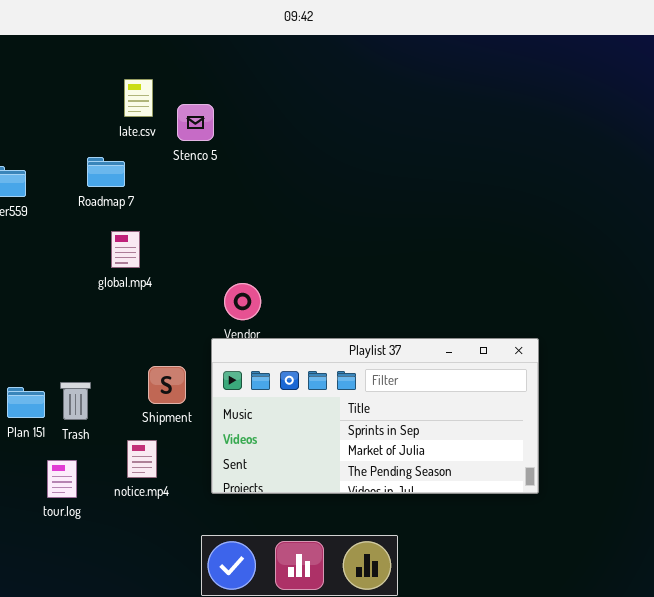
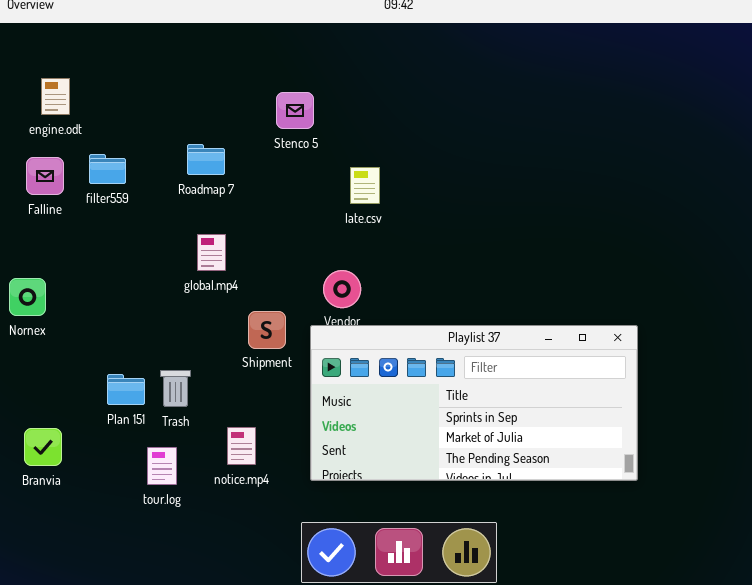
late.csv: [124,79,153,117] -> [350,167,380,204], moved
global.mp4: [111,231,140,268] -> [197,234,226,271], moved
Shipment: [148,366,186,404] -> [248,311,286,349], moved

